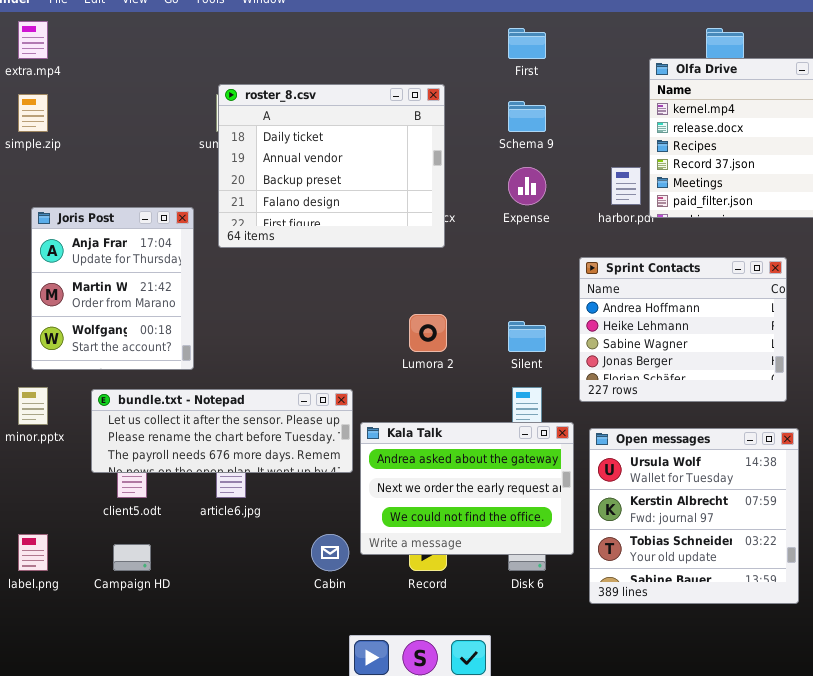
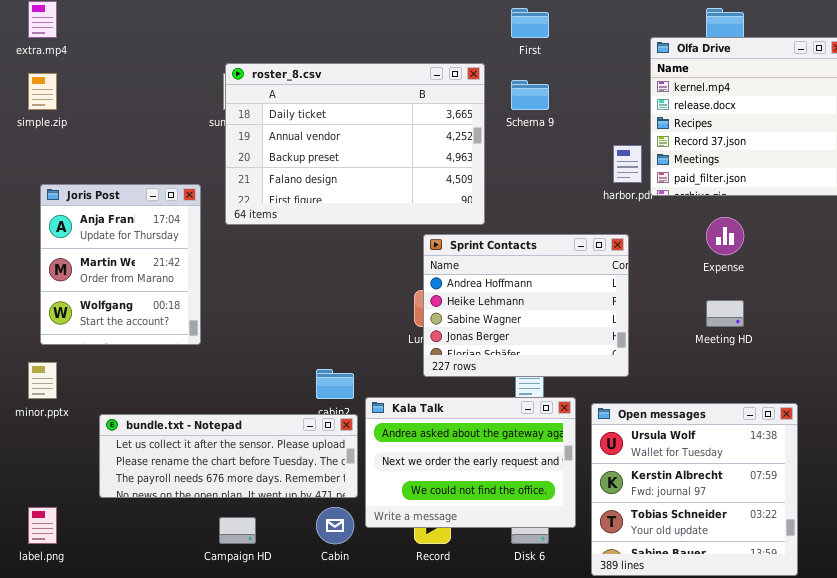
roster_8.csv: [218,84,445,248] -> [225,63,485,225], resized
Expense: [508,167,546,205] -> [706,217,744,255], moved
Sprint Contacts: [579,257,787,402] -> [423,234,629,377], moved
bundle.txt - Notepad: [91,389,353,473] -> [99,414,358,498], moved
Campaign HD: [113,544,151,571] -> [219,517,256,544], moved

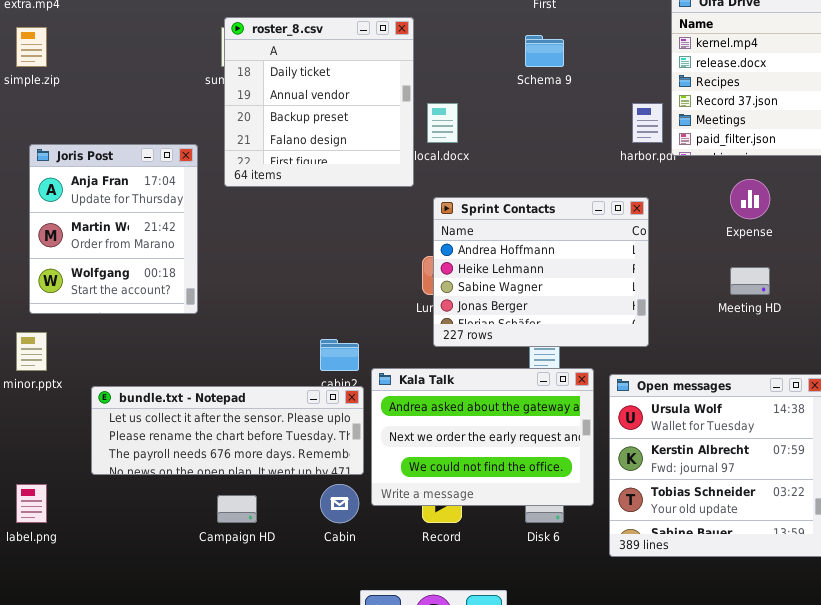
roster_8.csv: [225,63,485,225] -> [224,17,414,187], resized

